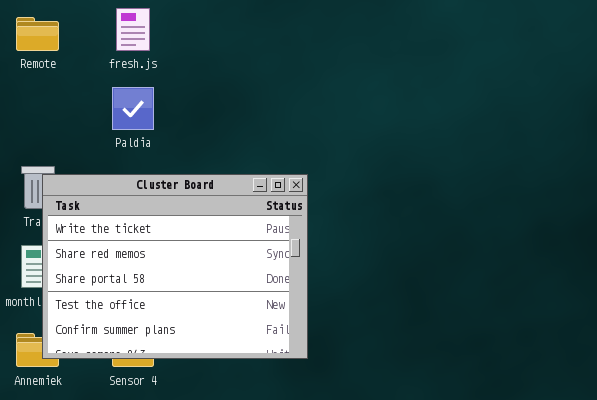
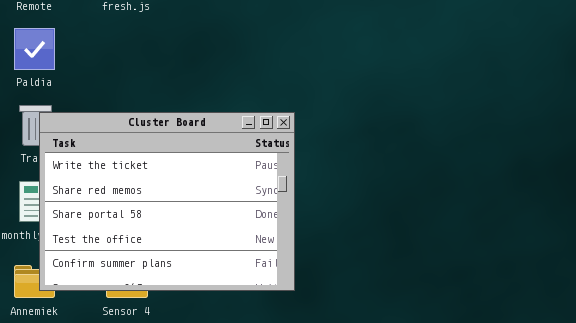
Paldia: [112,87,154,130] -> [14,28,55,70], moved

